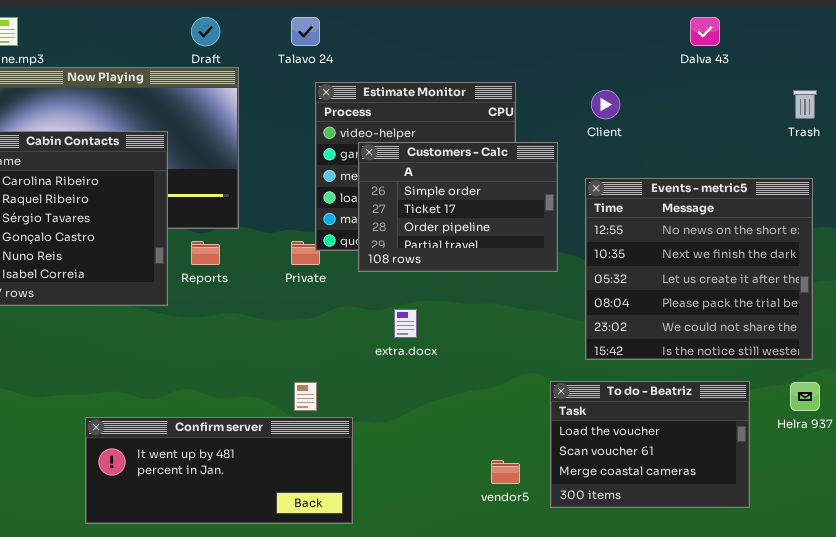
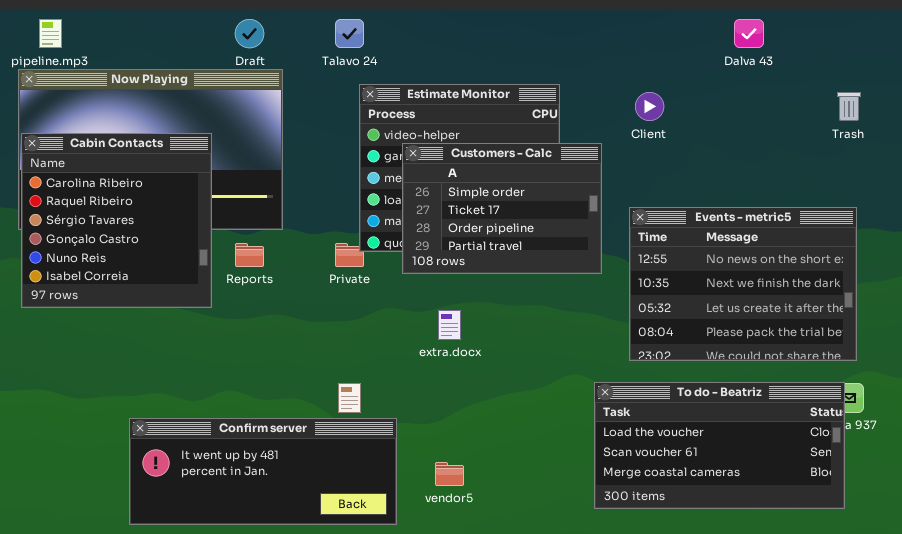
Events - metric5: [585,178,813,360] -> [629,207,857,361], resized
To do - Beatriz: [550,381,750,508] -> [594,382,845,509], resized
vendor5: [491,460,520,484] -> [435,462,464,486], moved

